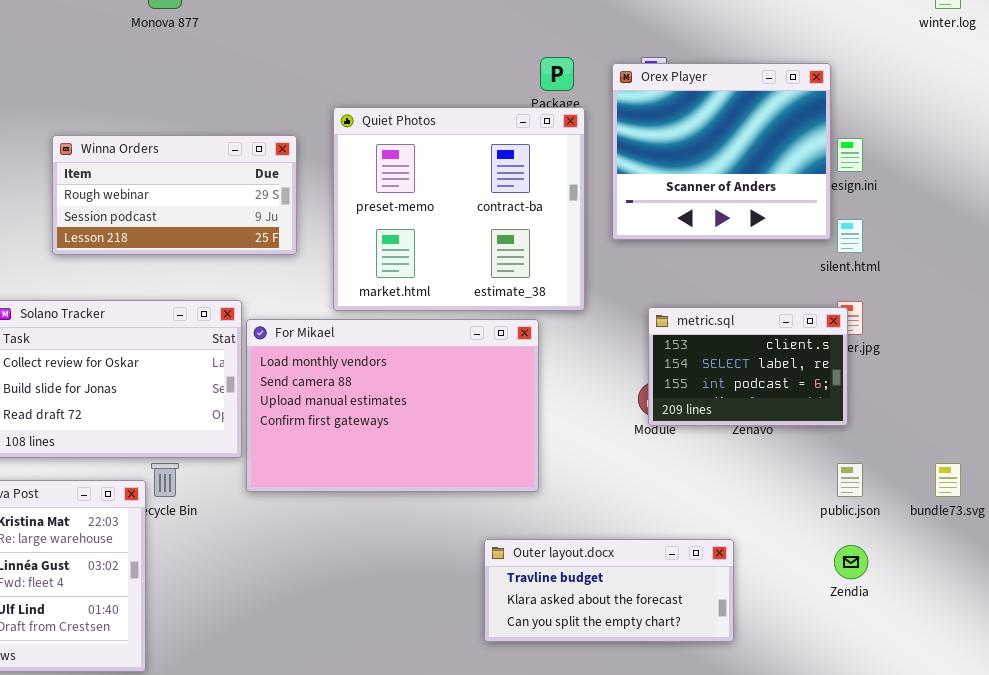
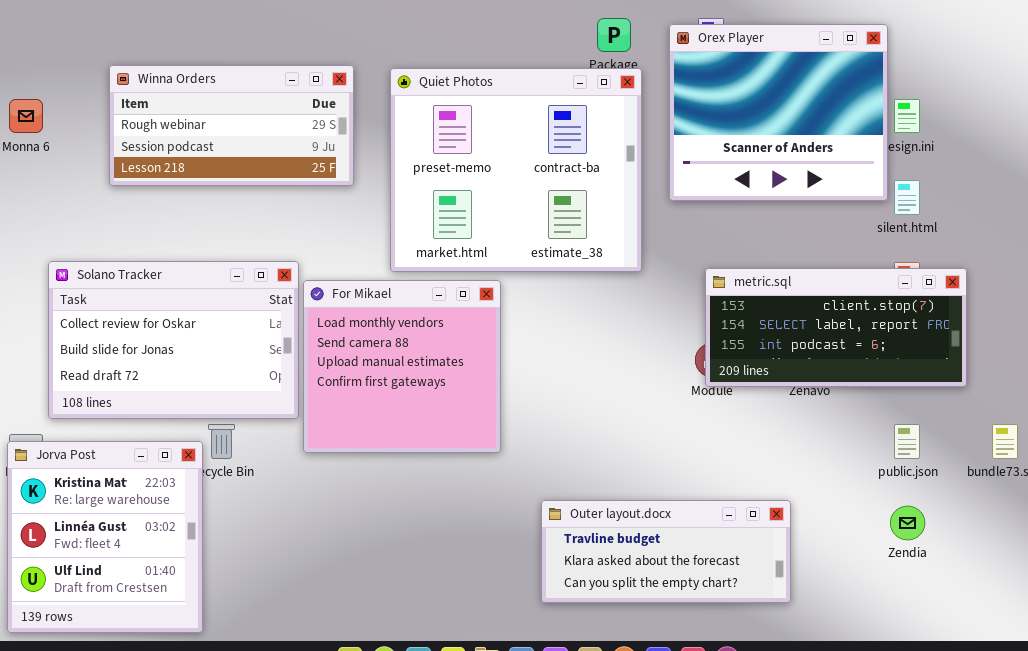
Winna Orders: [52,135,297,255] -> [109,65,354,186], moved
metric.sql: [648,307,848,426] -> [705,268,967,387], resized
For Mikael: [246,319,539,492] -> [303,280,501,453], resized

